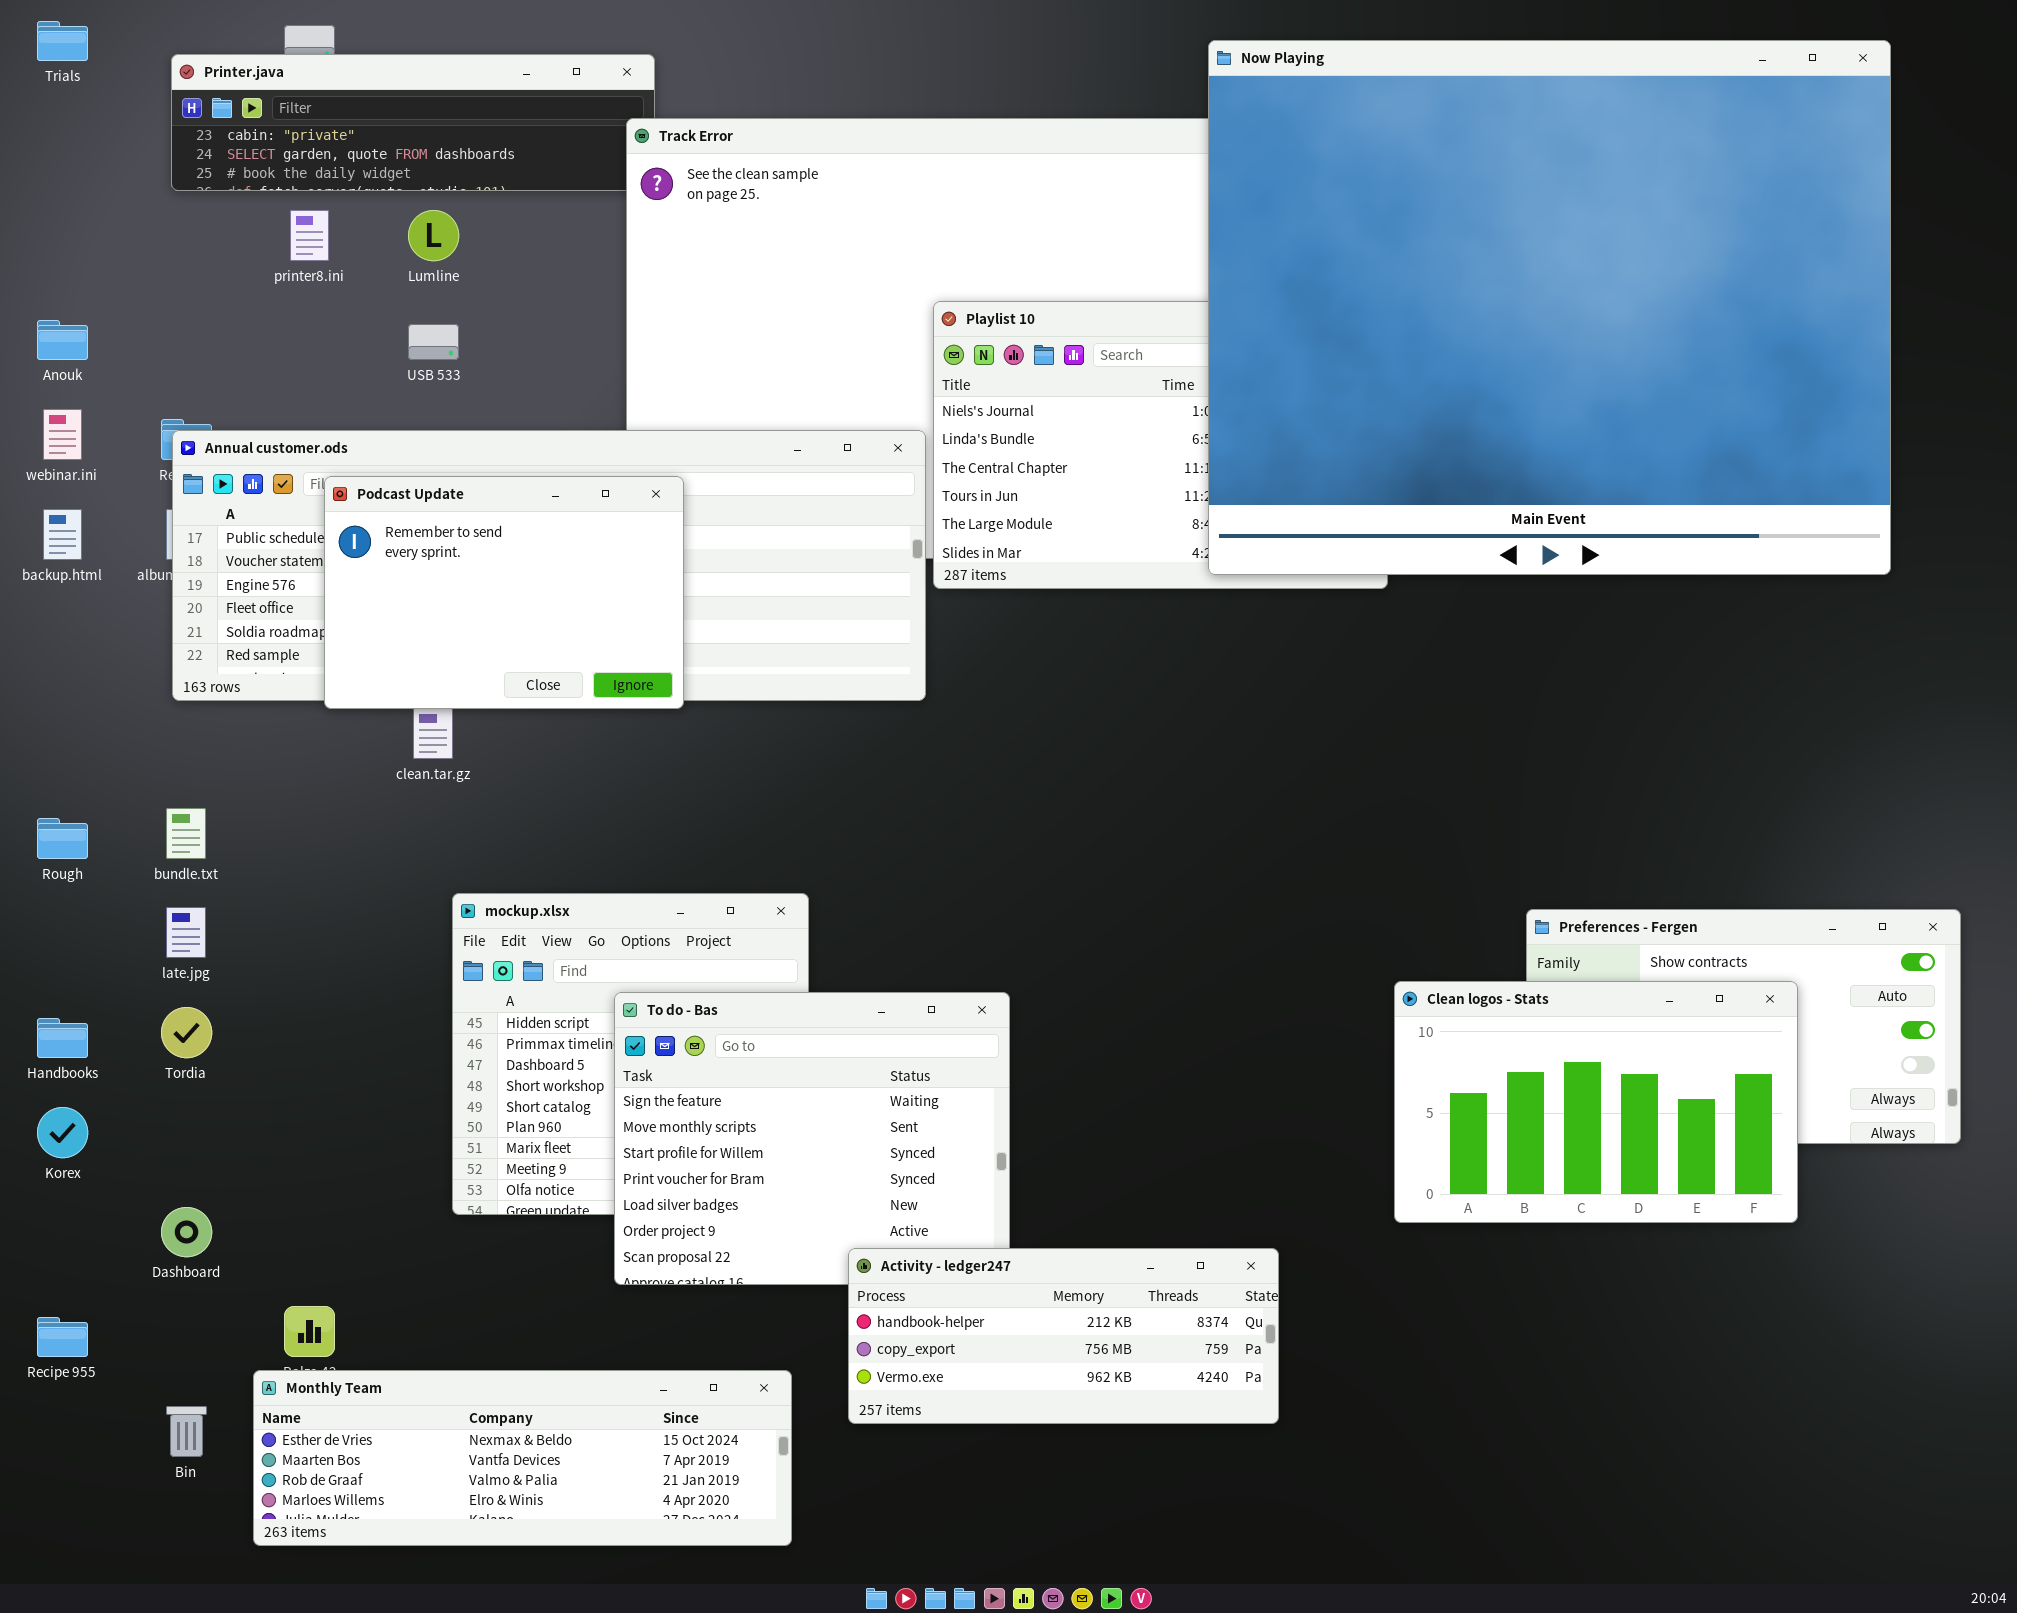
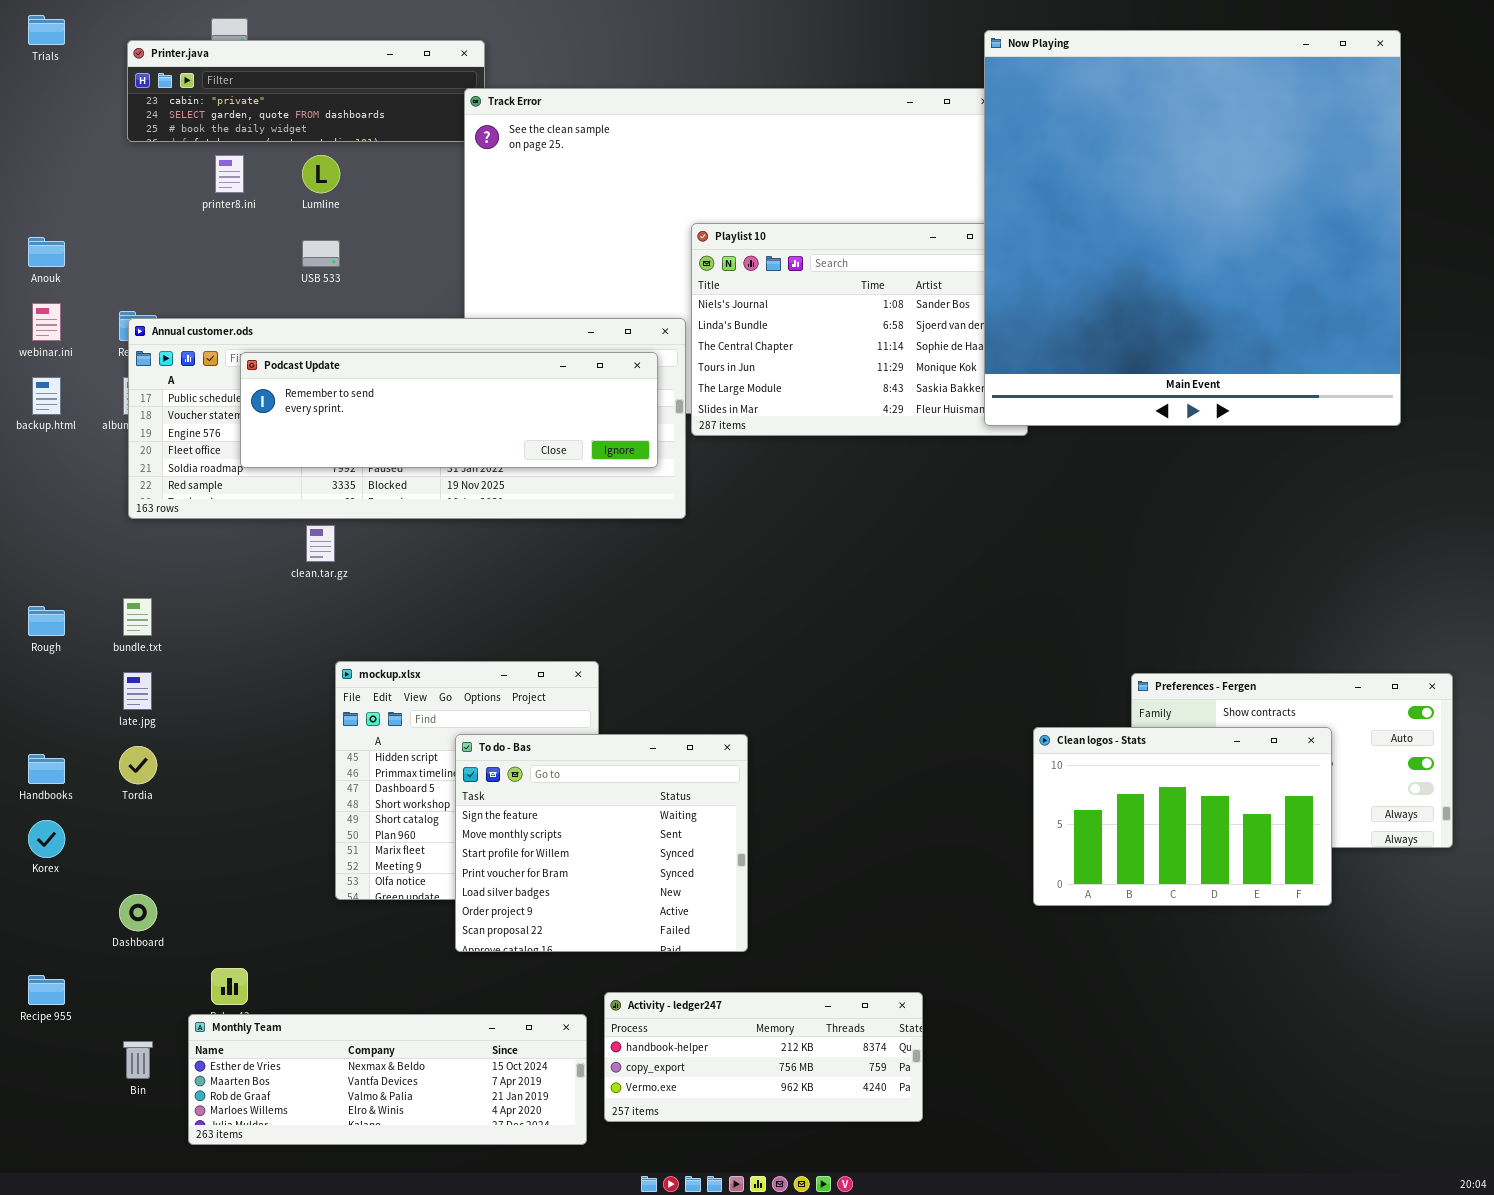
Now Playing: [1208,40,1891,575] -> [984,30,1401,426], resized
Podcast Update: [324,476,684,709] -> [240,352,658,468], resized
Activity - ledger247: [848,1248,1279,1424] -> [604,992,923,1122], moved

